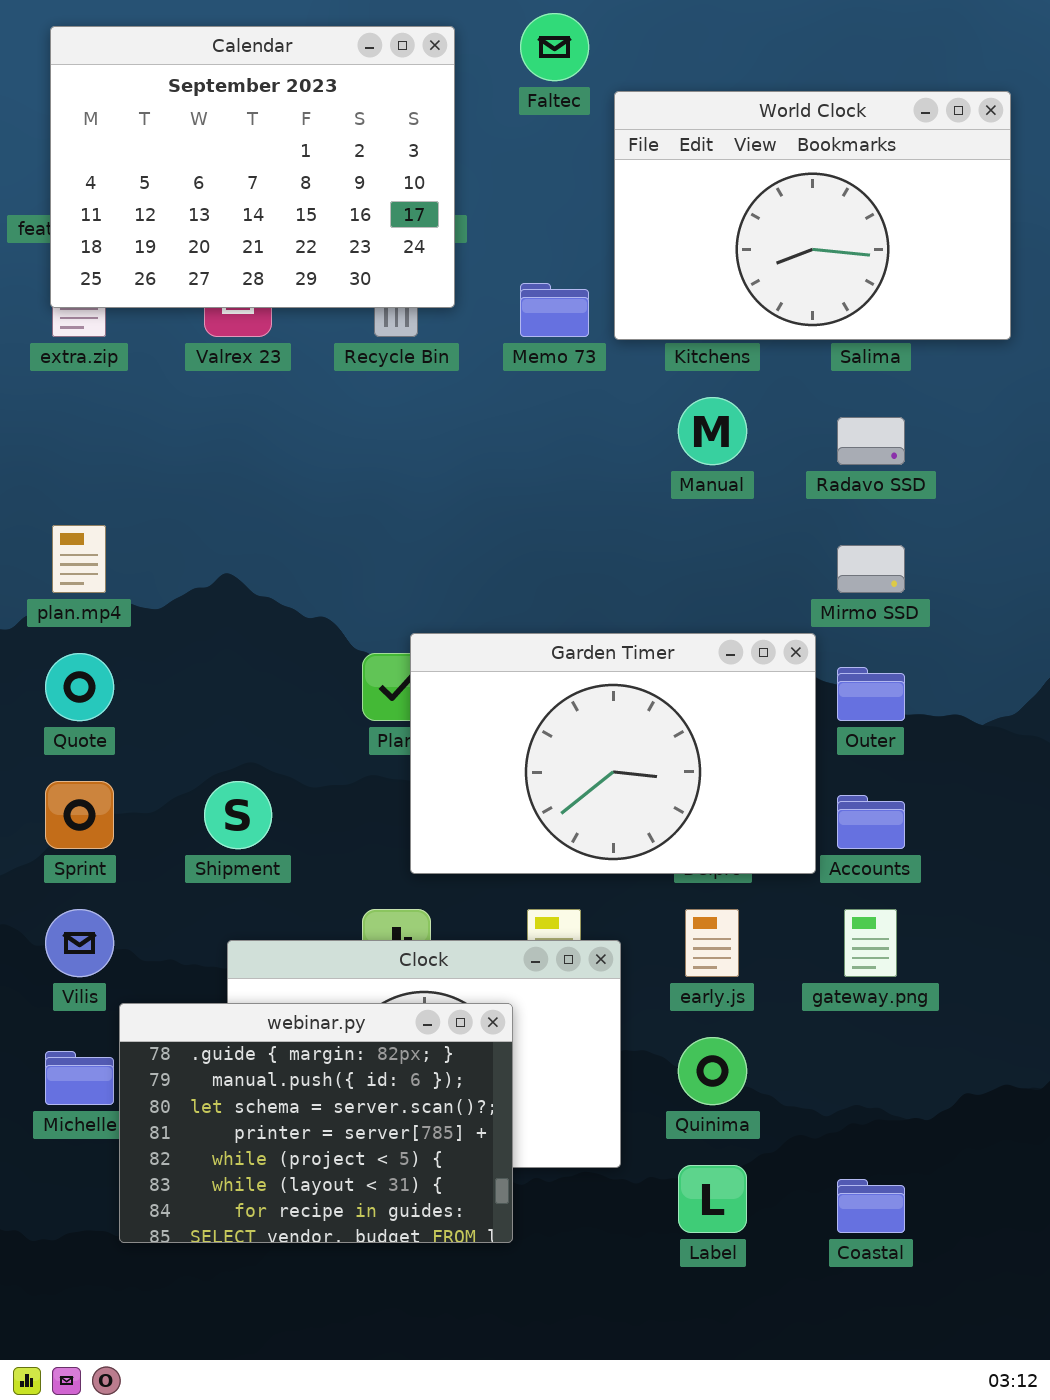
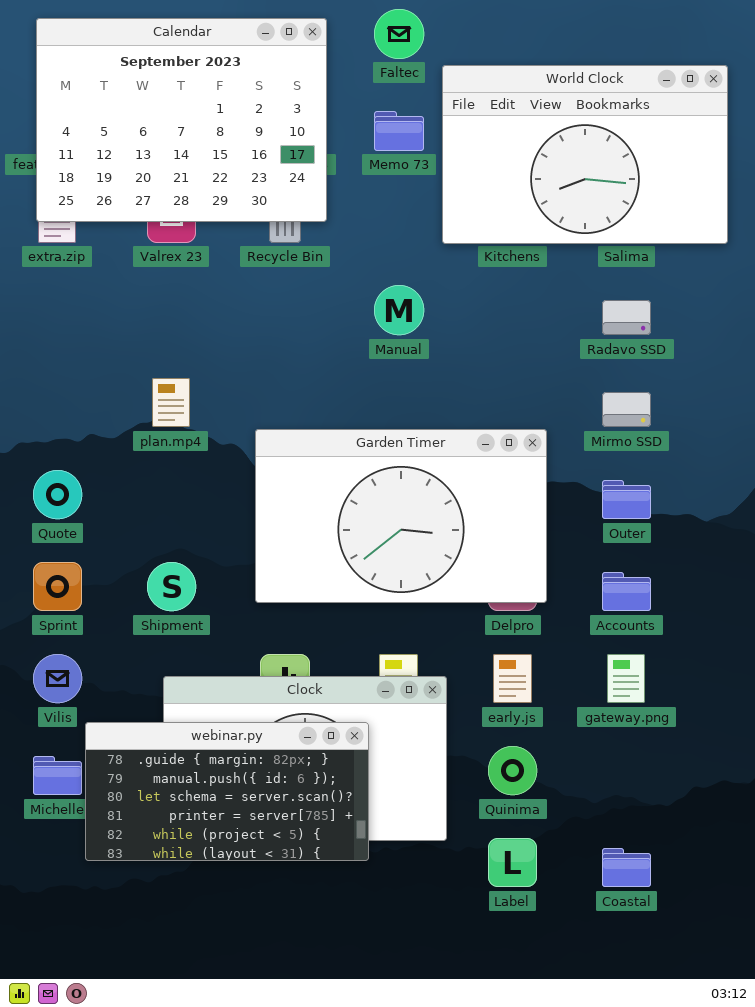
Memo 73: [520,283,589,337] -> [374,111,424,151], moved
Manual: [678,397,747,465] -> [374,285,424,335], moved
plan.mp4: [52,525,106,593] -> [152,378,190,427], moved
Garden Timer: [410,633,816,874] -> [255,429,547,603], moved
webinar.py: [119,1003,513,1243] -> [85,722,369,861], resized

